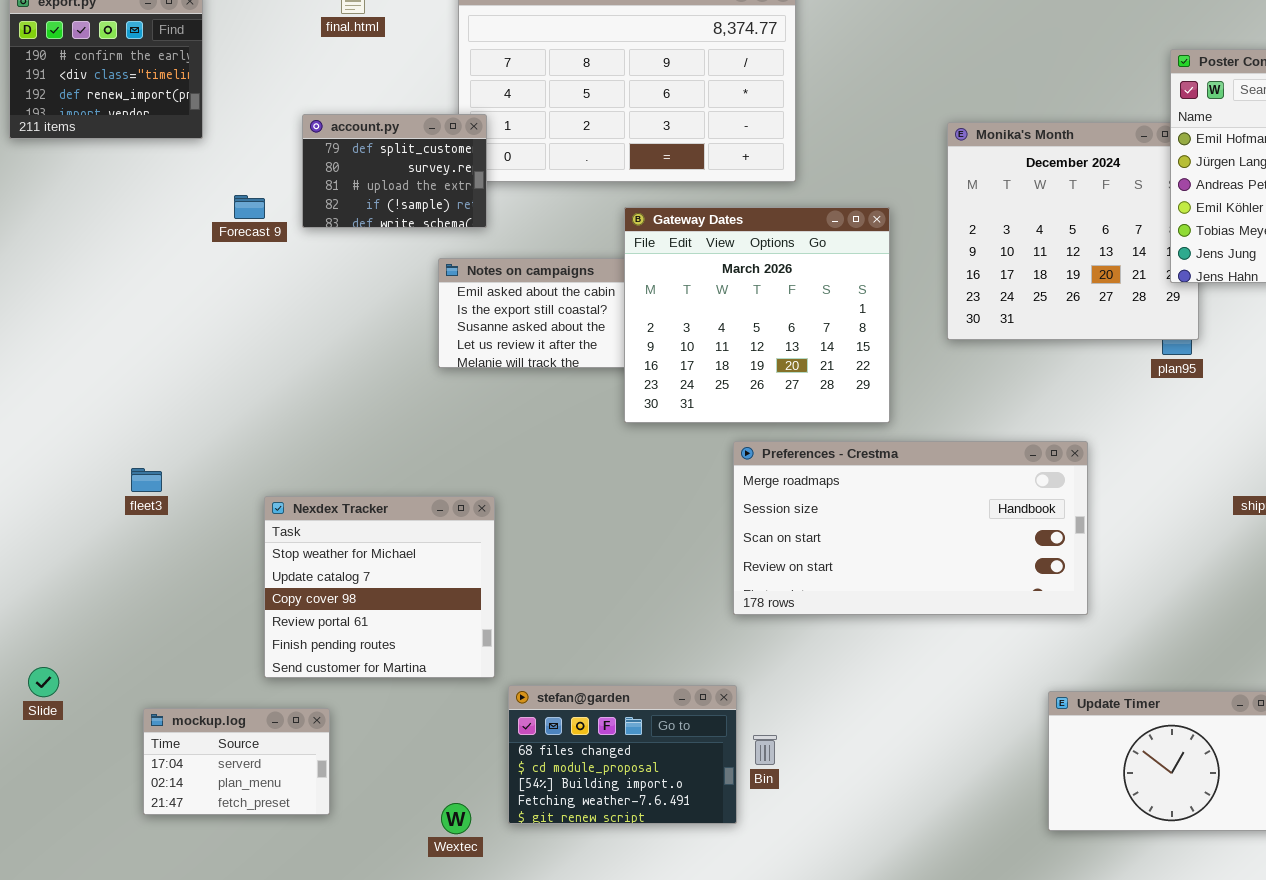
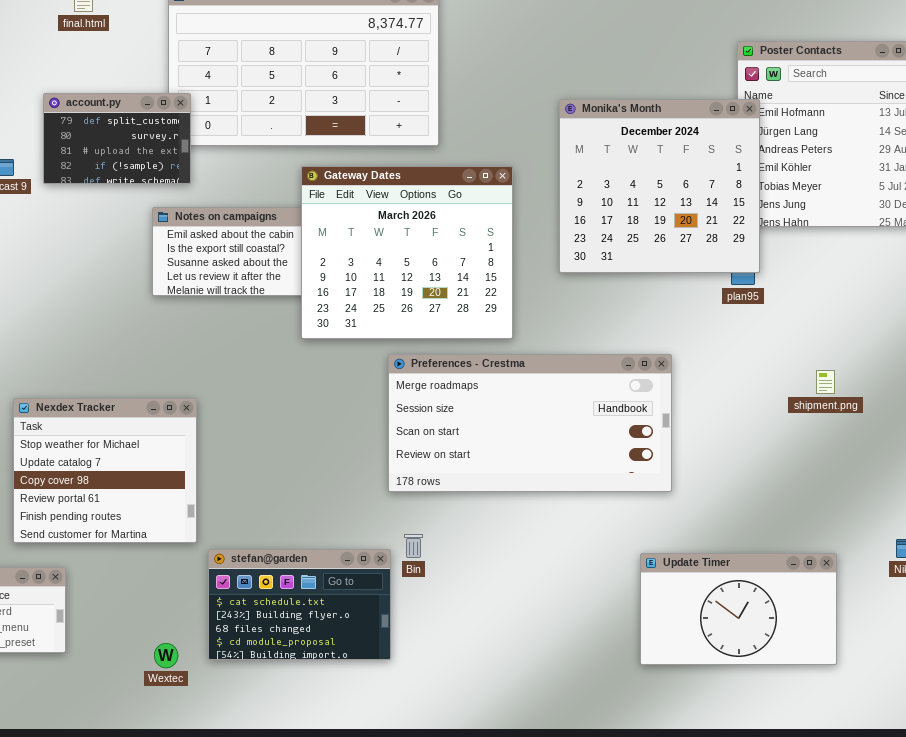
Monika's Month: [947,122,1199,340] -> [559,99,760,273], raised
stefan@garden: [508,685,737,824] -> [208,549,391,660], scrolled up 2 rows
Bin: [753,735,777,765] -> [404,534,423,558], moved

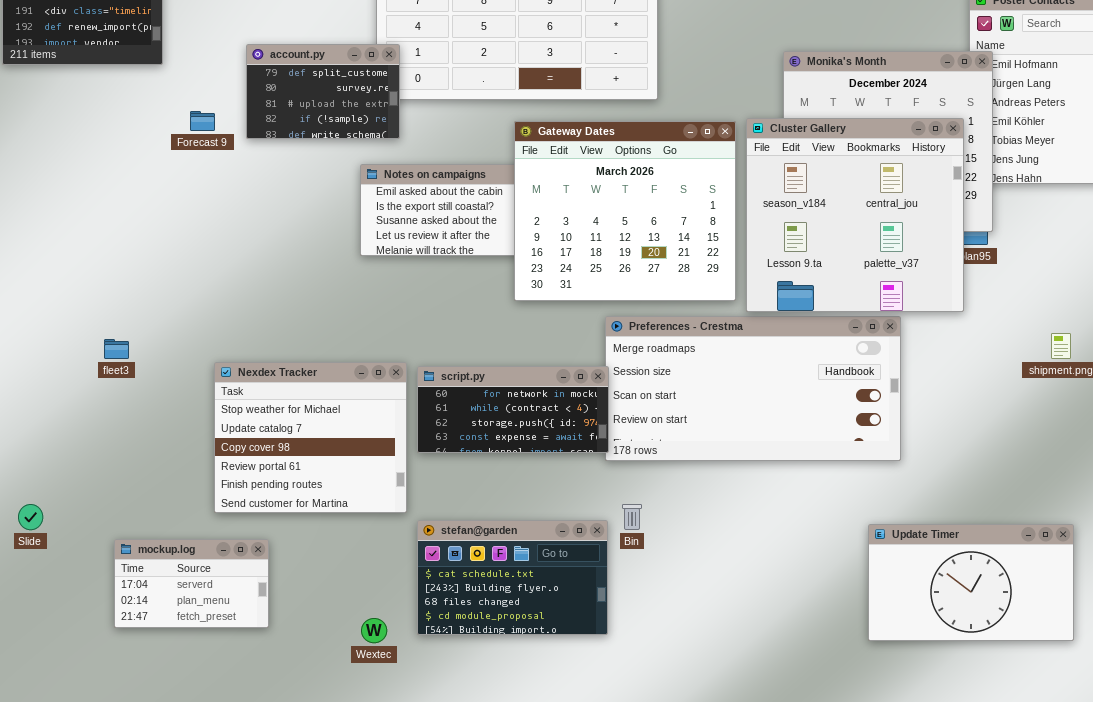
Cluster Gallery: none -> [746,118,964,312], opened
script.py: none -> [417,366,609,453], opened

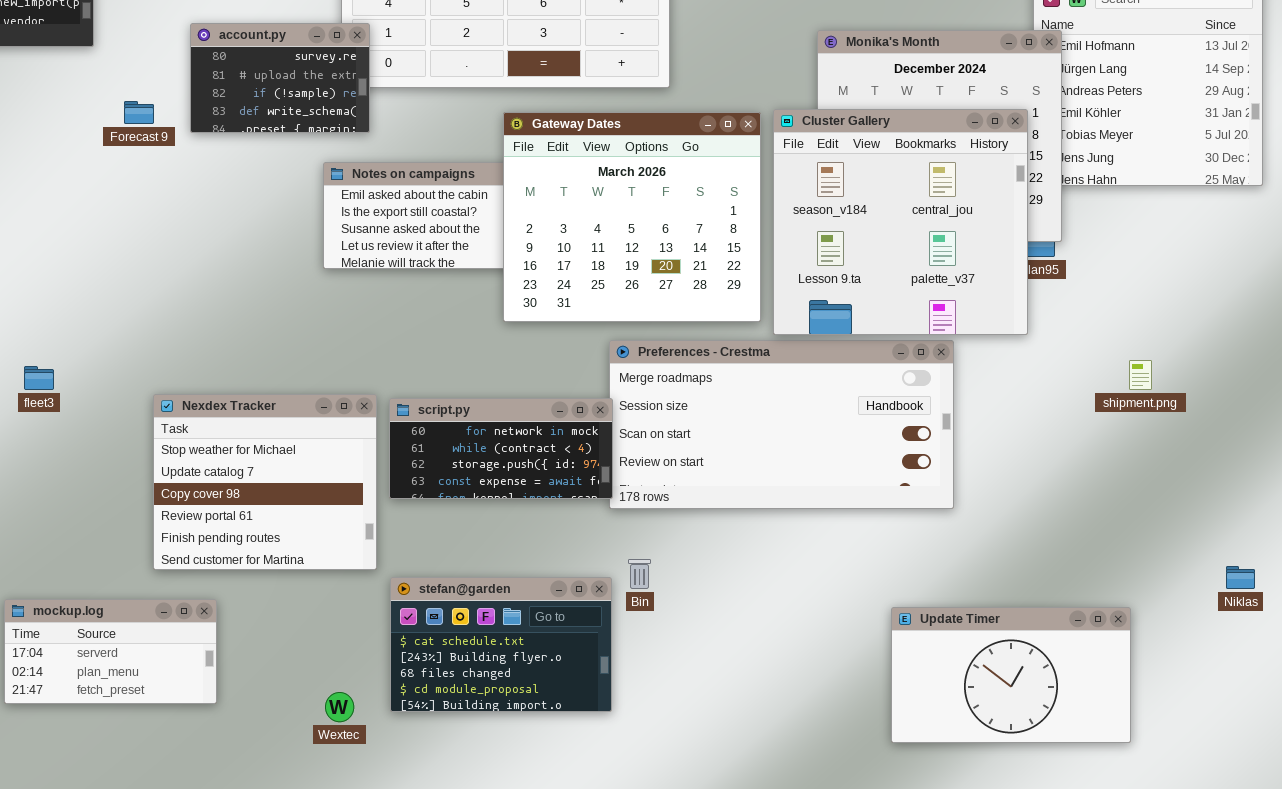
account.py: [246,44,400,139] -> [190,23,370,133], scrolled down 1 row
Update Timer: [868,524,1074,641] -> [891,607,1131,743], moved
mockup.log: [114,539,269,628] -> [4,599,217,704], resized

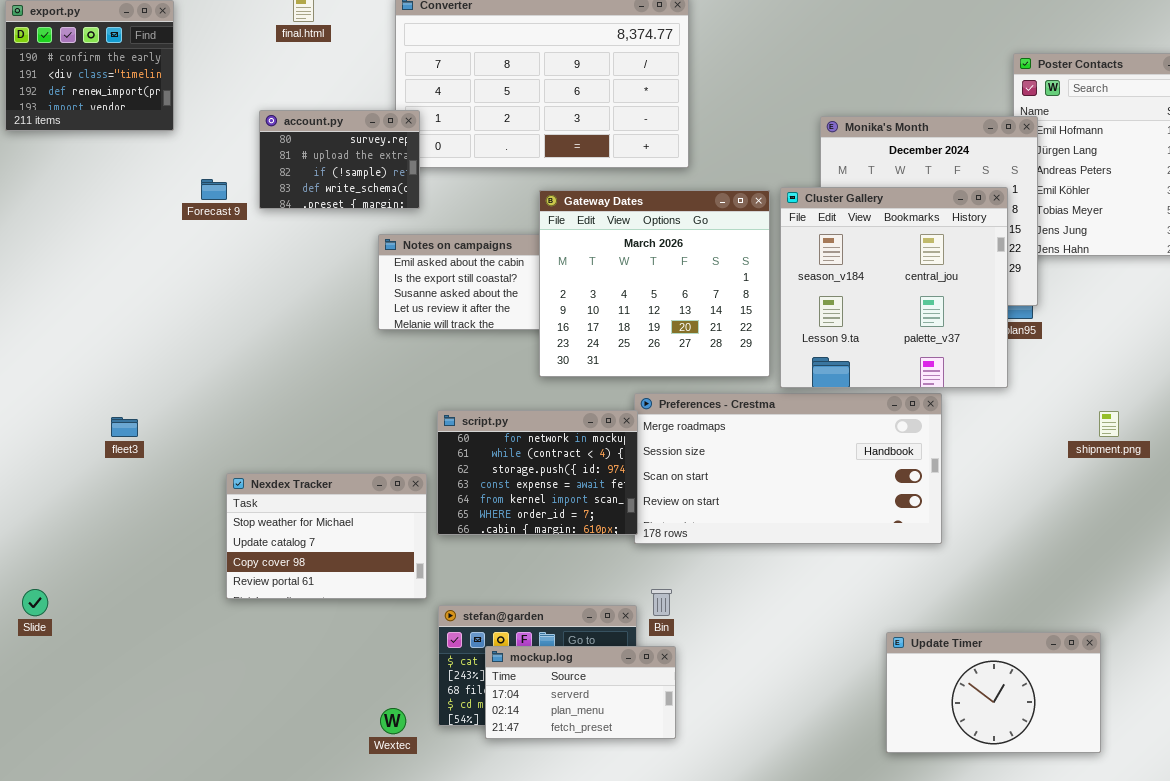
Nexdex Tracker: [153,394,377,570] -> [226,473,427,599], resized
script.py: [389,398,613,499] -> [437,410,638,535], resized
mockup.log: [4,599,217,704] -> [485,646,676,739], moved

